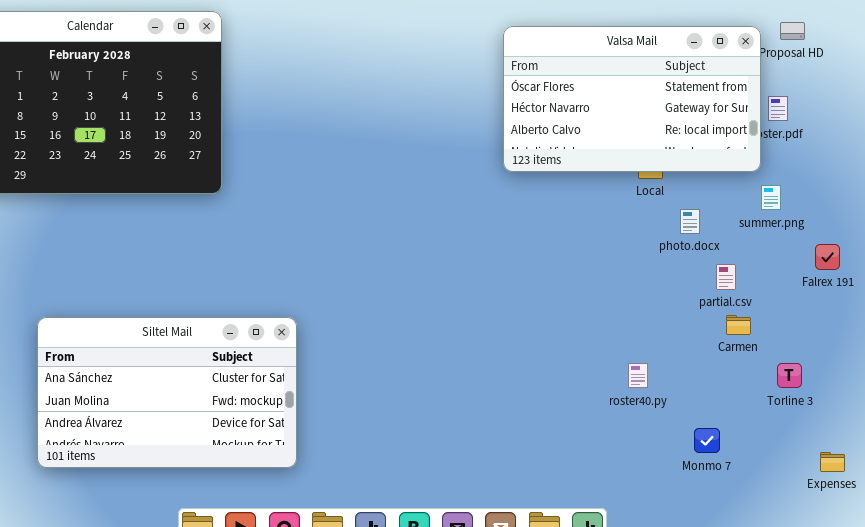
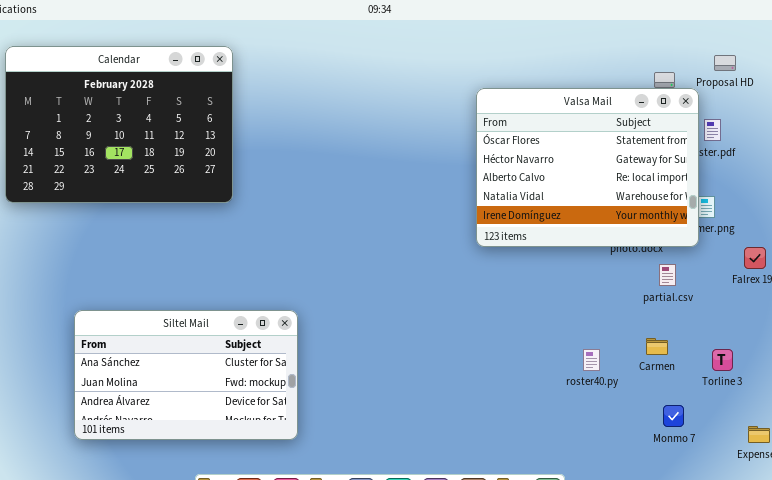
Valsa Mail: [503,26,761,172] -> [476,88,699,247], moved, resized
Carmen: [726,315,751,335] -> [646,338,668,355], moved
Monmo 7: [694,428,720,453] -> [663,405,684,427], moved

